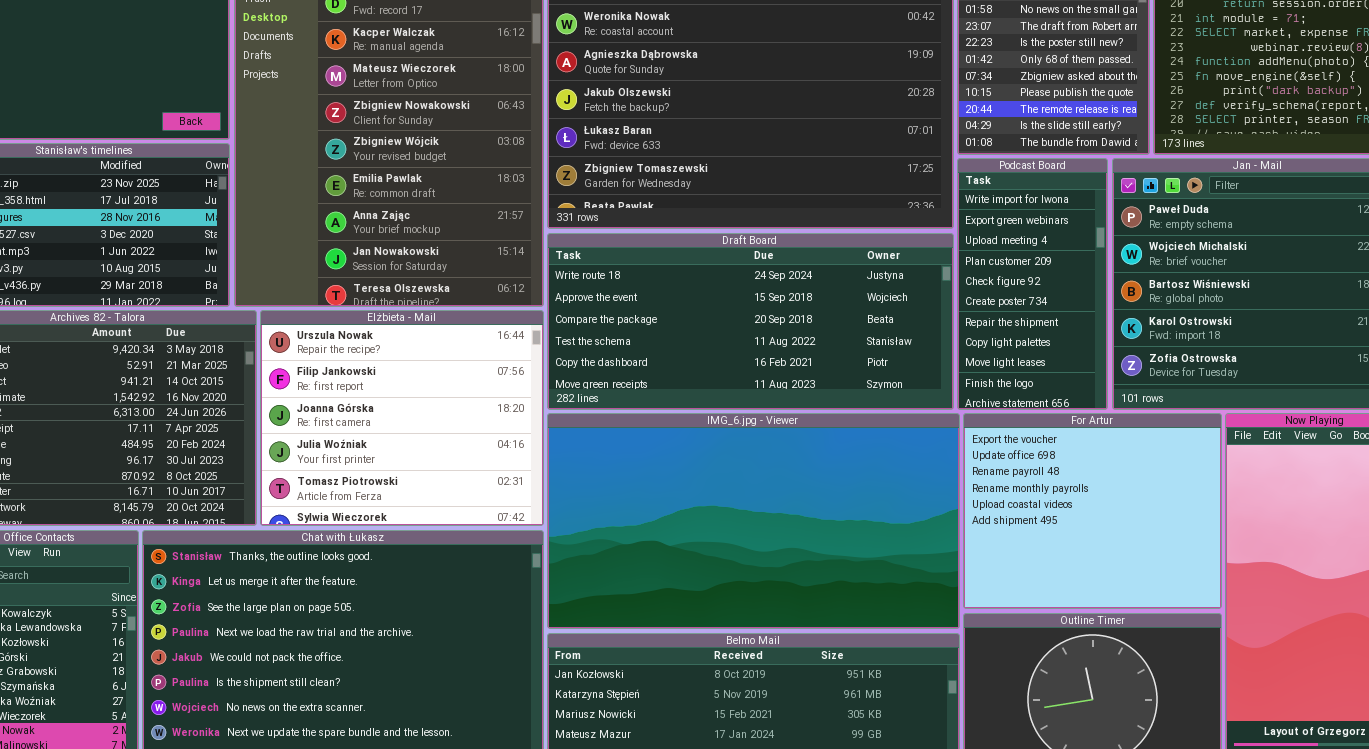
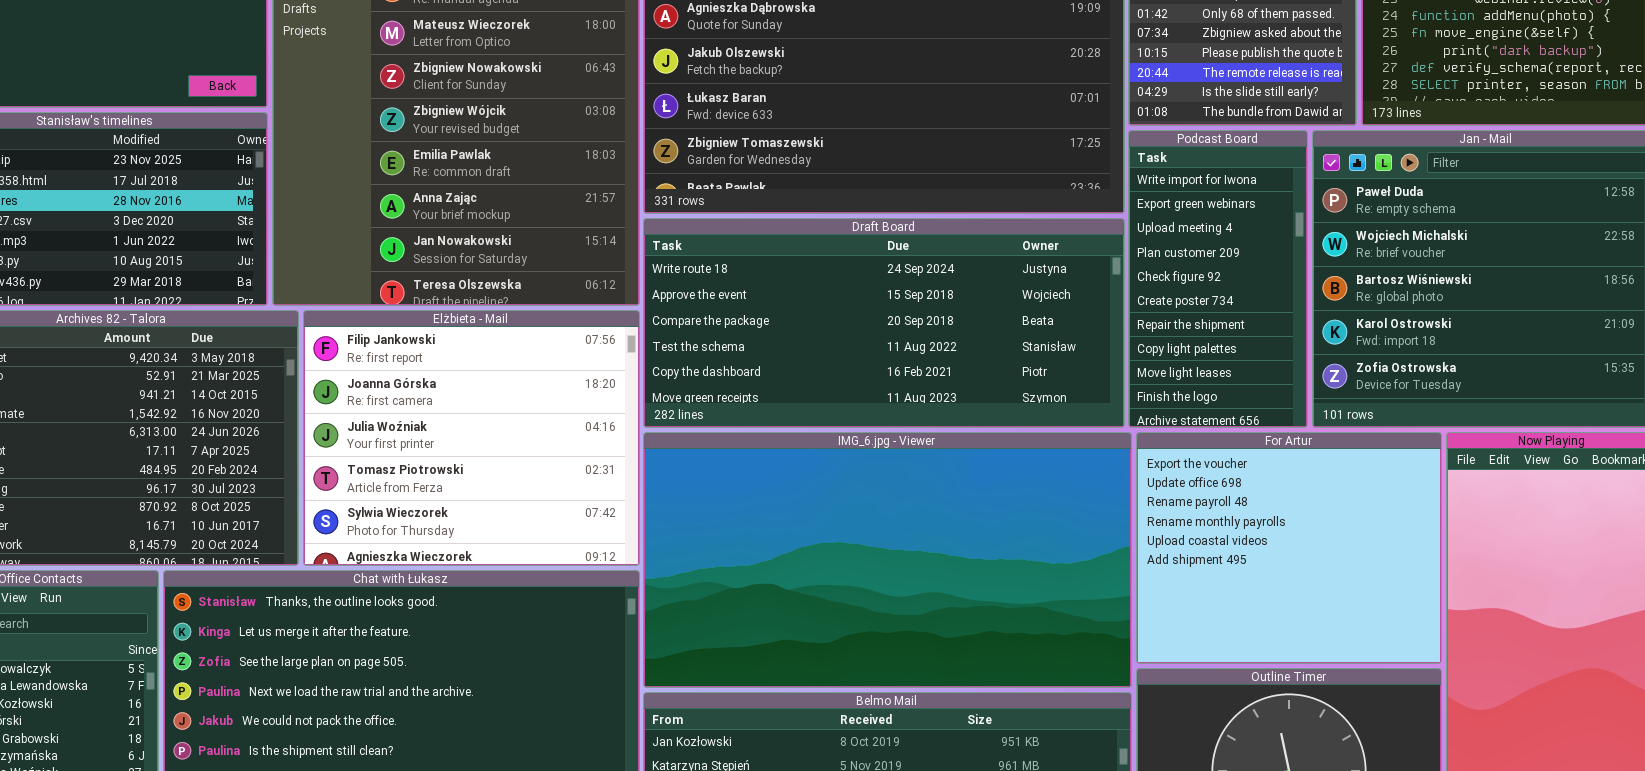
Elżbieta - Mail: [260,310,544,526] -> [303,310,640,566], scrolled down 1 row

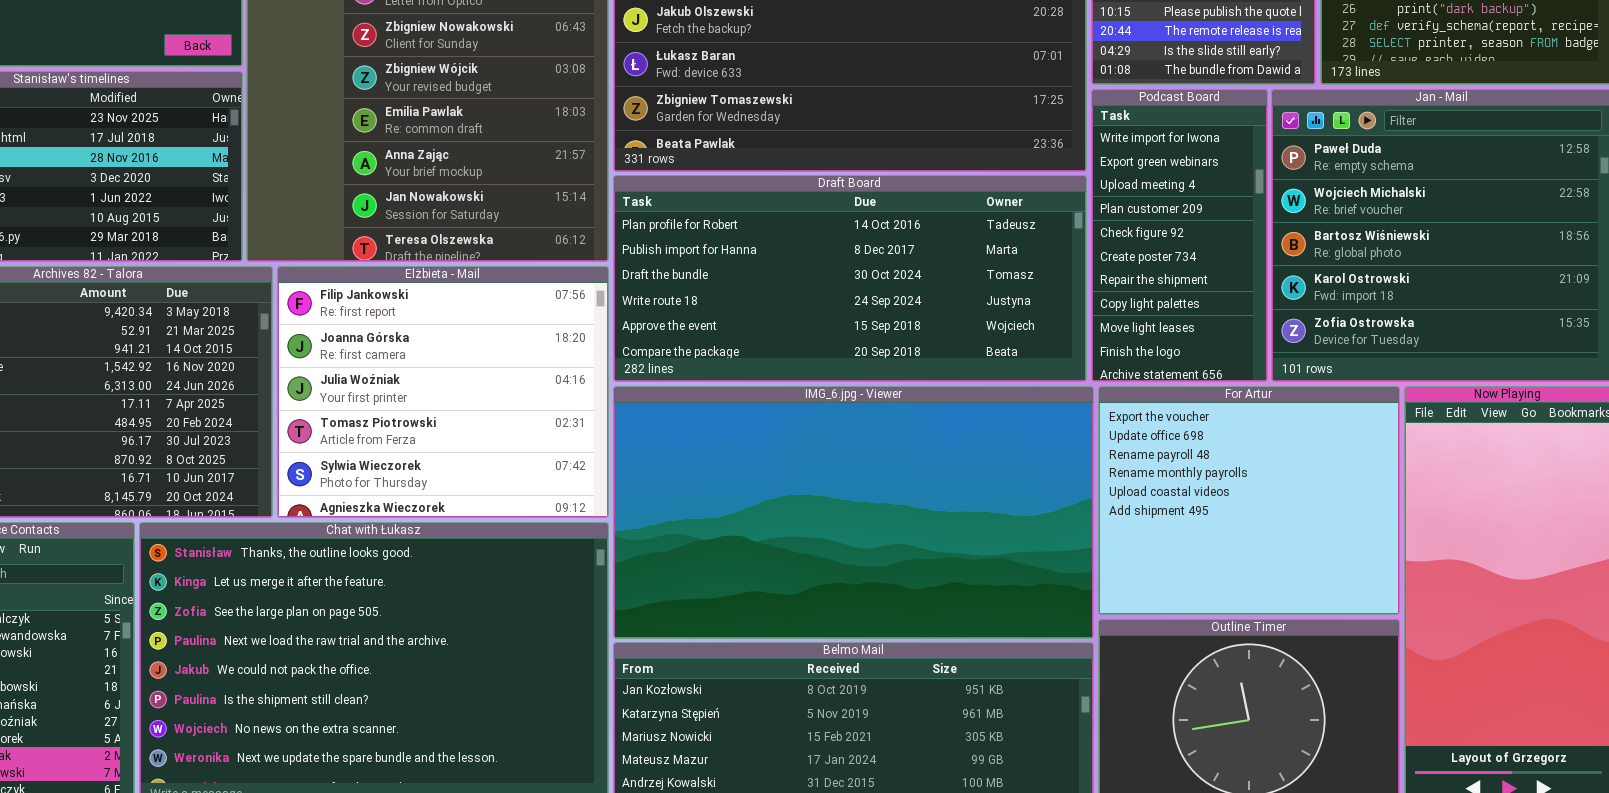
Draft Board: [643,218,1125,428] -> [613,175,1087,382], scrolled up 3 rows

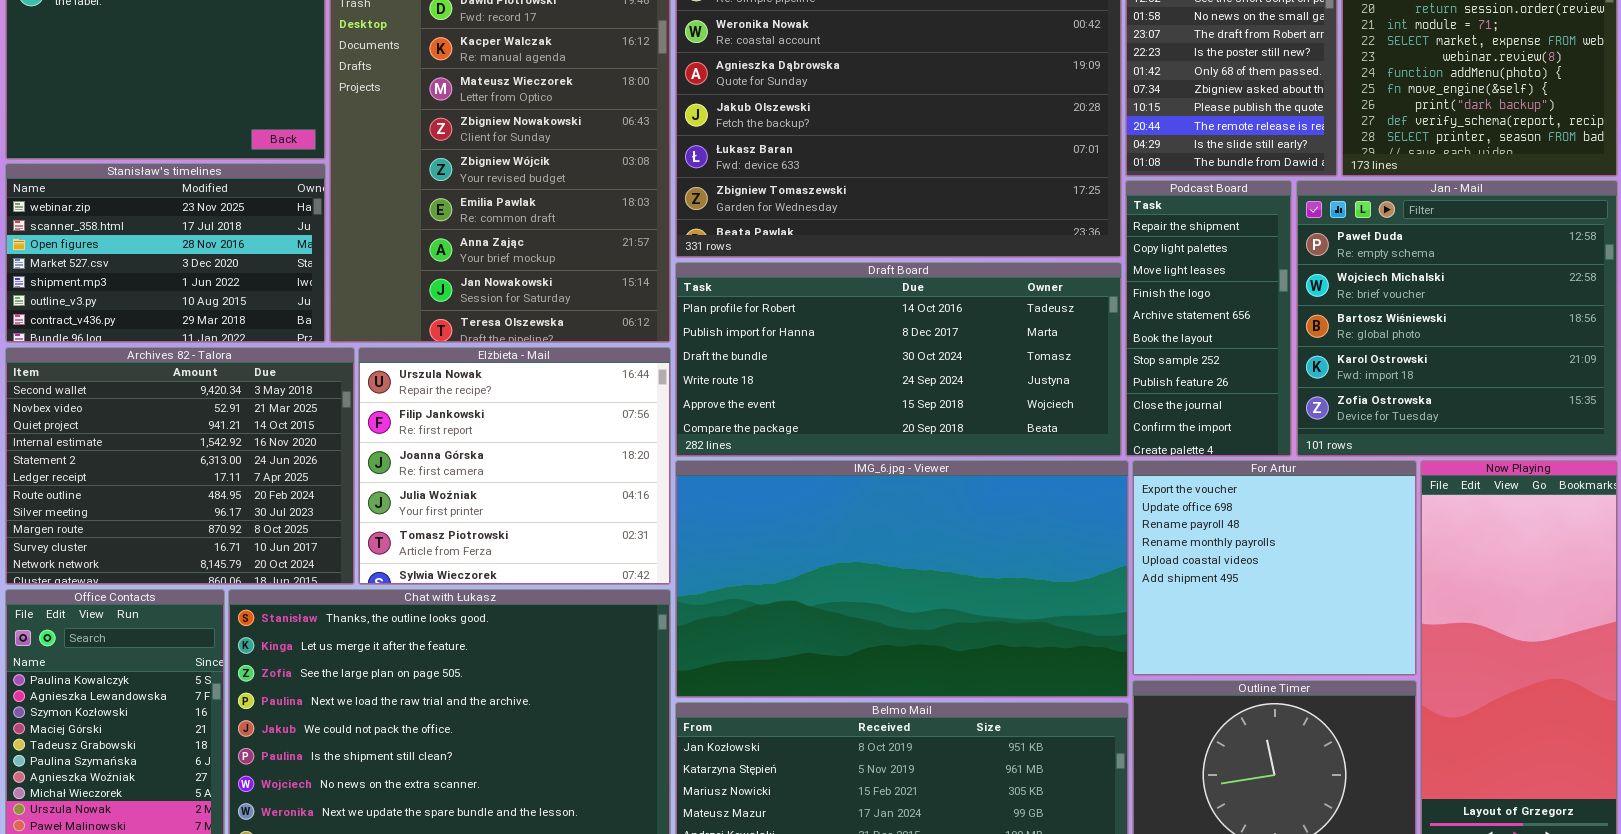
Podcast Board: [1091,89,1268,382] -> [1125,180,1292,457], scrolled down 6 rows
Elżbieta - Mail: [277,266,609,518] -> [358,347,671,585], scrolled up 1 row

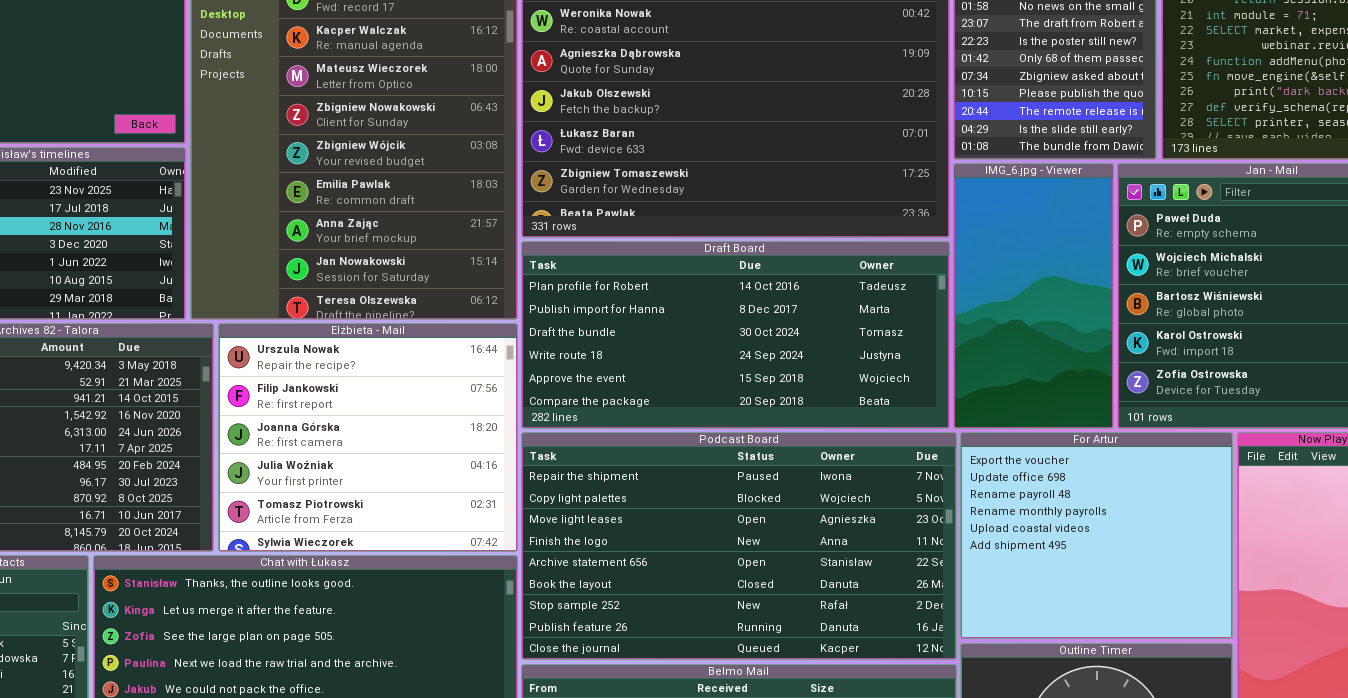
Podcast Board: [1125,180,1292,457] -> [521,432,957,660], moved, resized
IMG_6.jpg - Viewer: [675,460,1129,698] -> [953,163,1114,429], moved, resized

